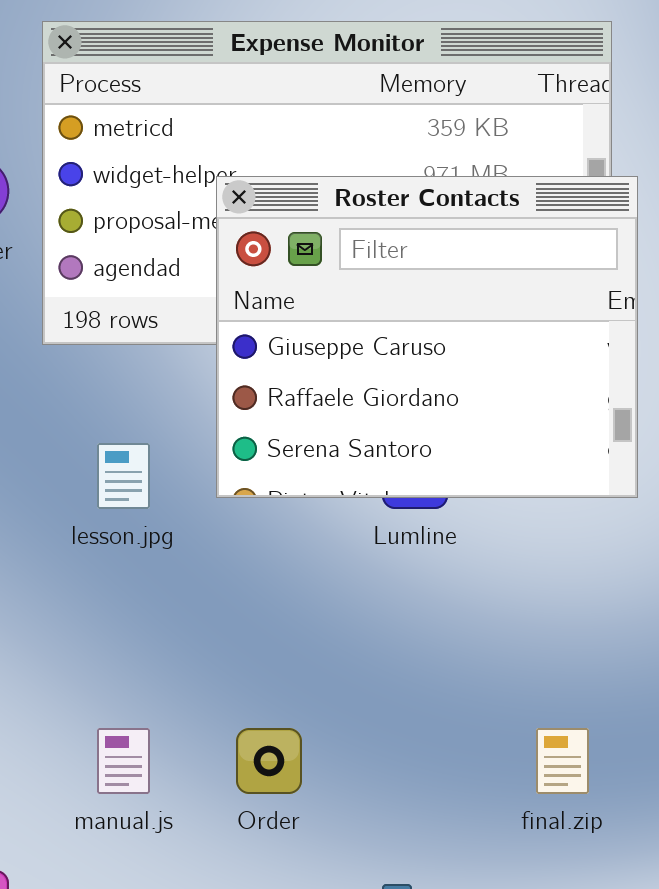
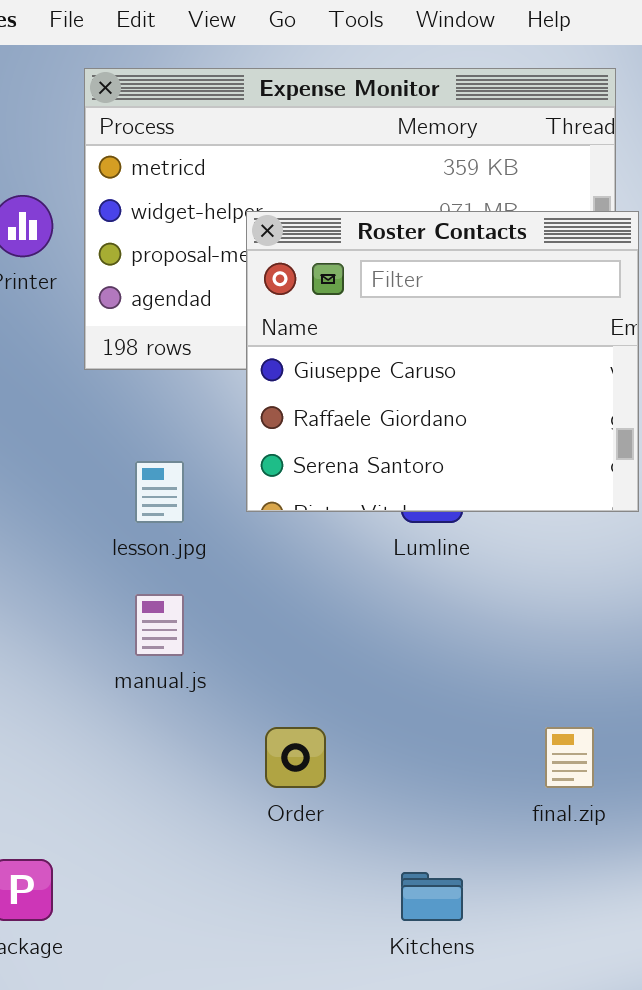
manual.js: [97,728,150,794] -> [135,594,184,656], moved

